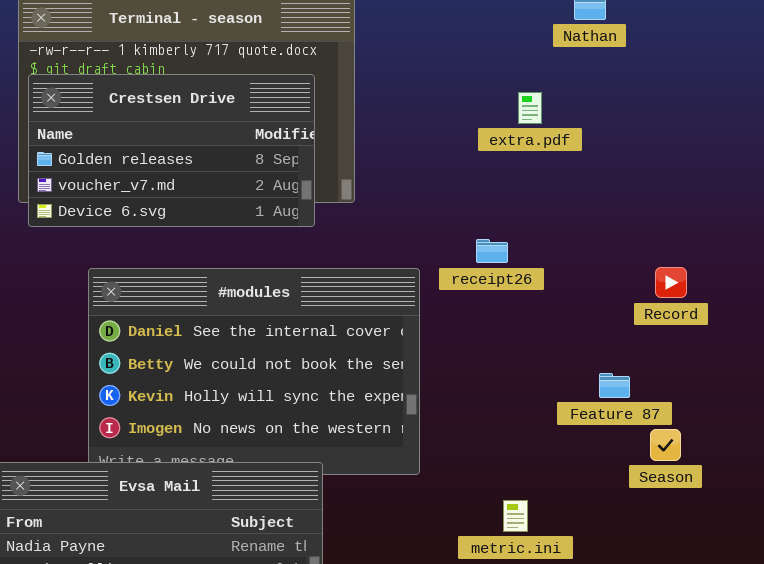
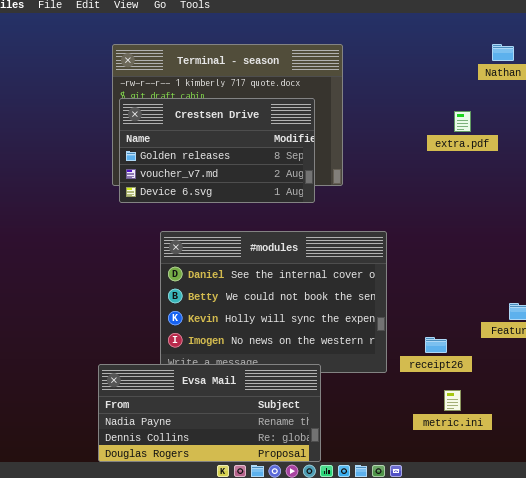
receipt26: [476,239,508,263] -> [425,337,447,353], moved

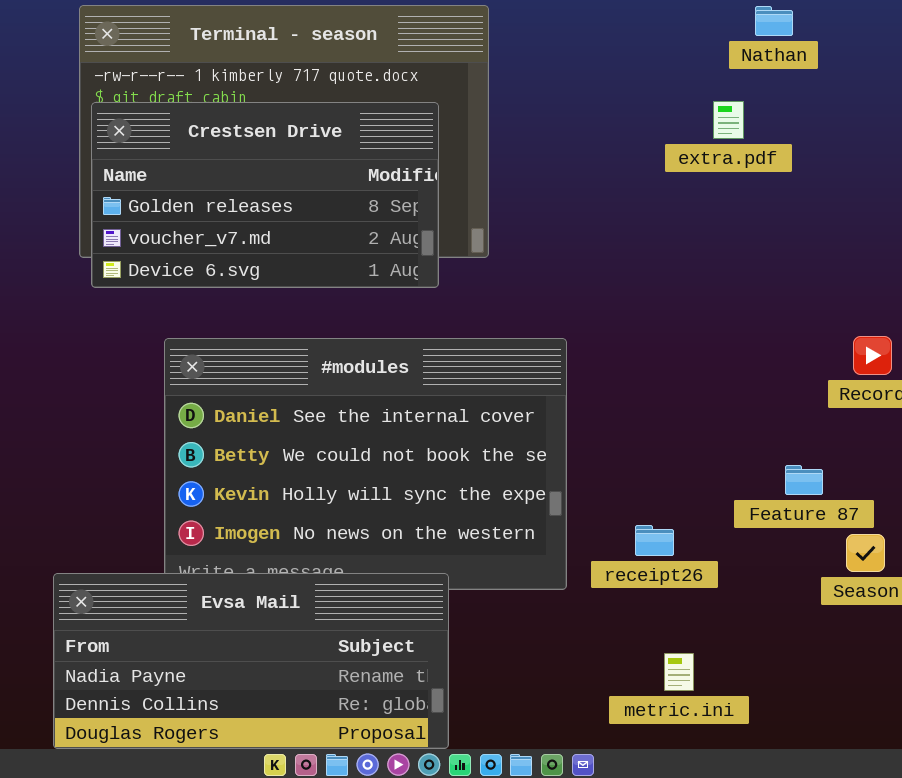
extra.pdf: [454,111,471,132] -> [713,101,744,139], moved
metric.ini: [444,390,461,411] -> [664,653,694,691], moved

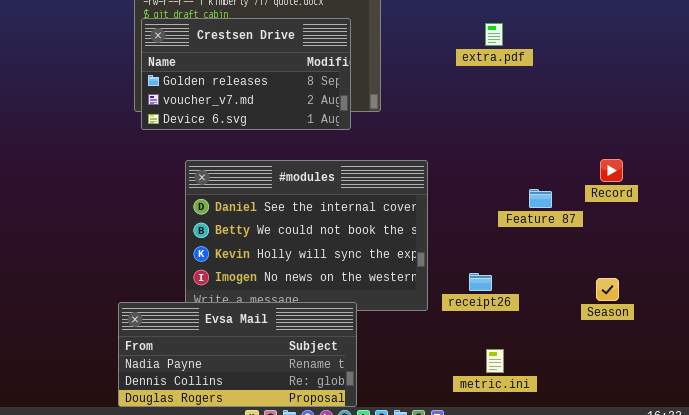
extra.pdf: [713,101,744,139] -> [485,23,503,46], moved
Feature 87: [785,465,823,495] -> [529,189,552,208], moved

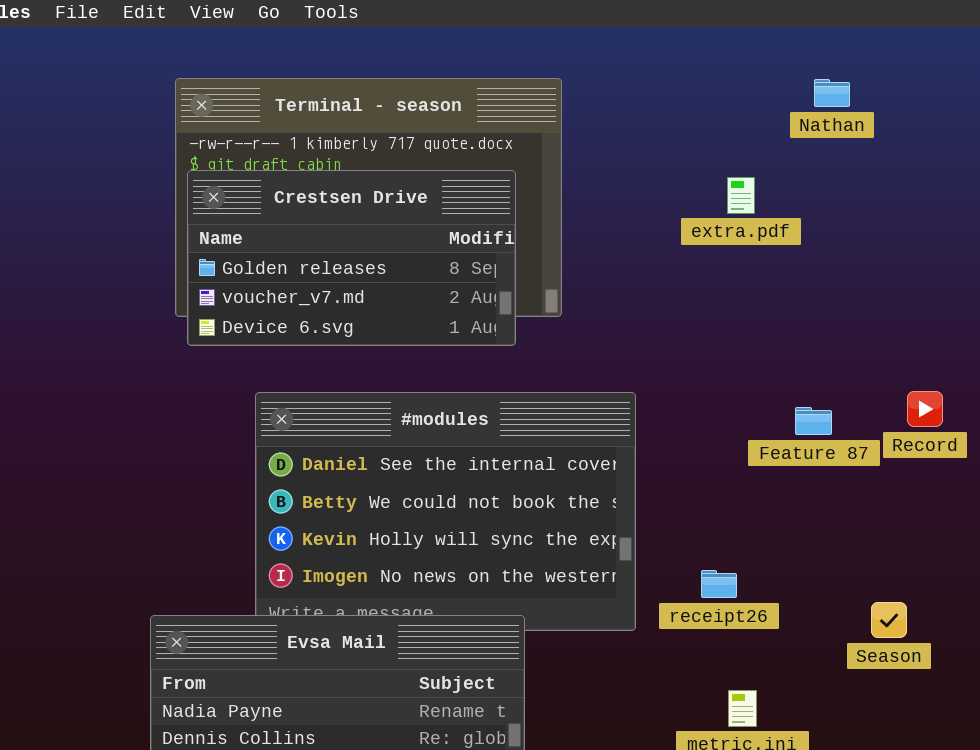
Feature 87: [529,189,552,208] -> [795,407,832,435], moved
Season: [596,278,619,301] -> [871,602,907,638], moved

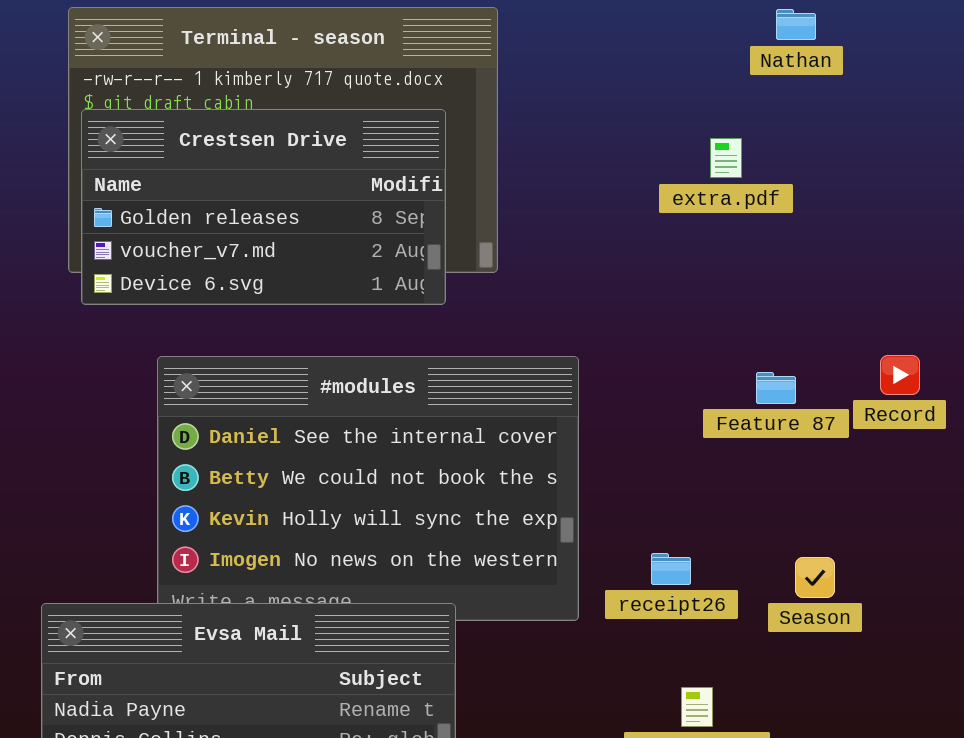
extra.pdf: [727,177,755,214] -> [710,138,742,178], moved
Season: [871,602,907,638] -> [795,557,835,598], moved

